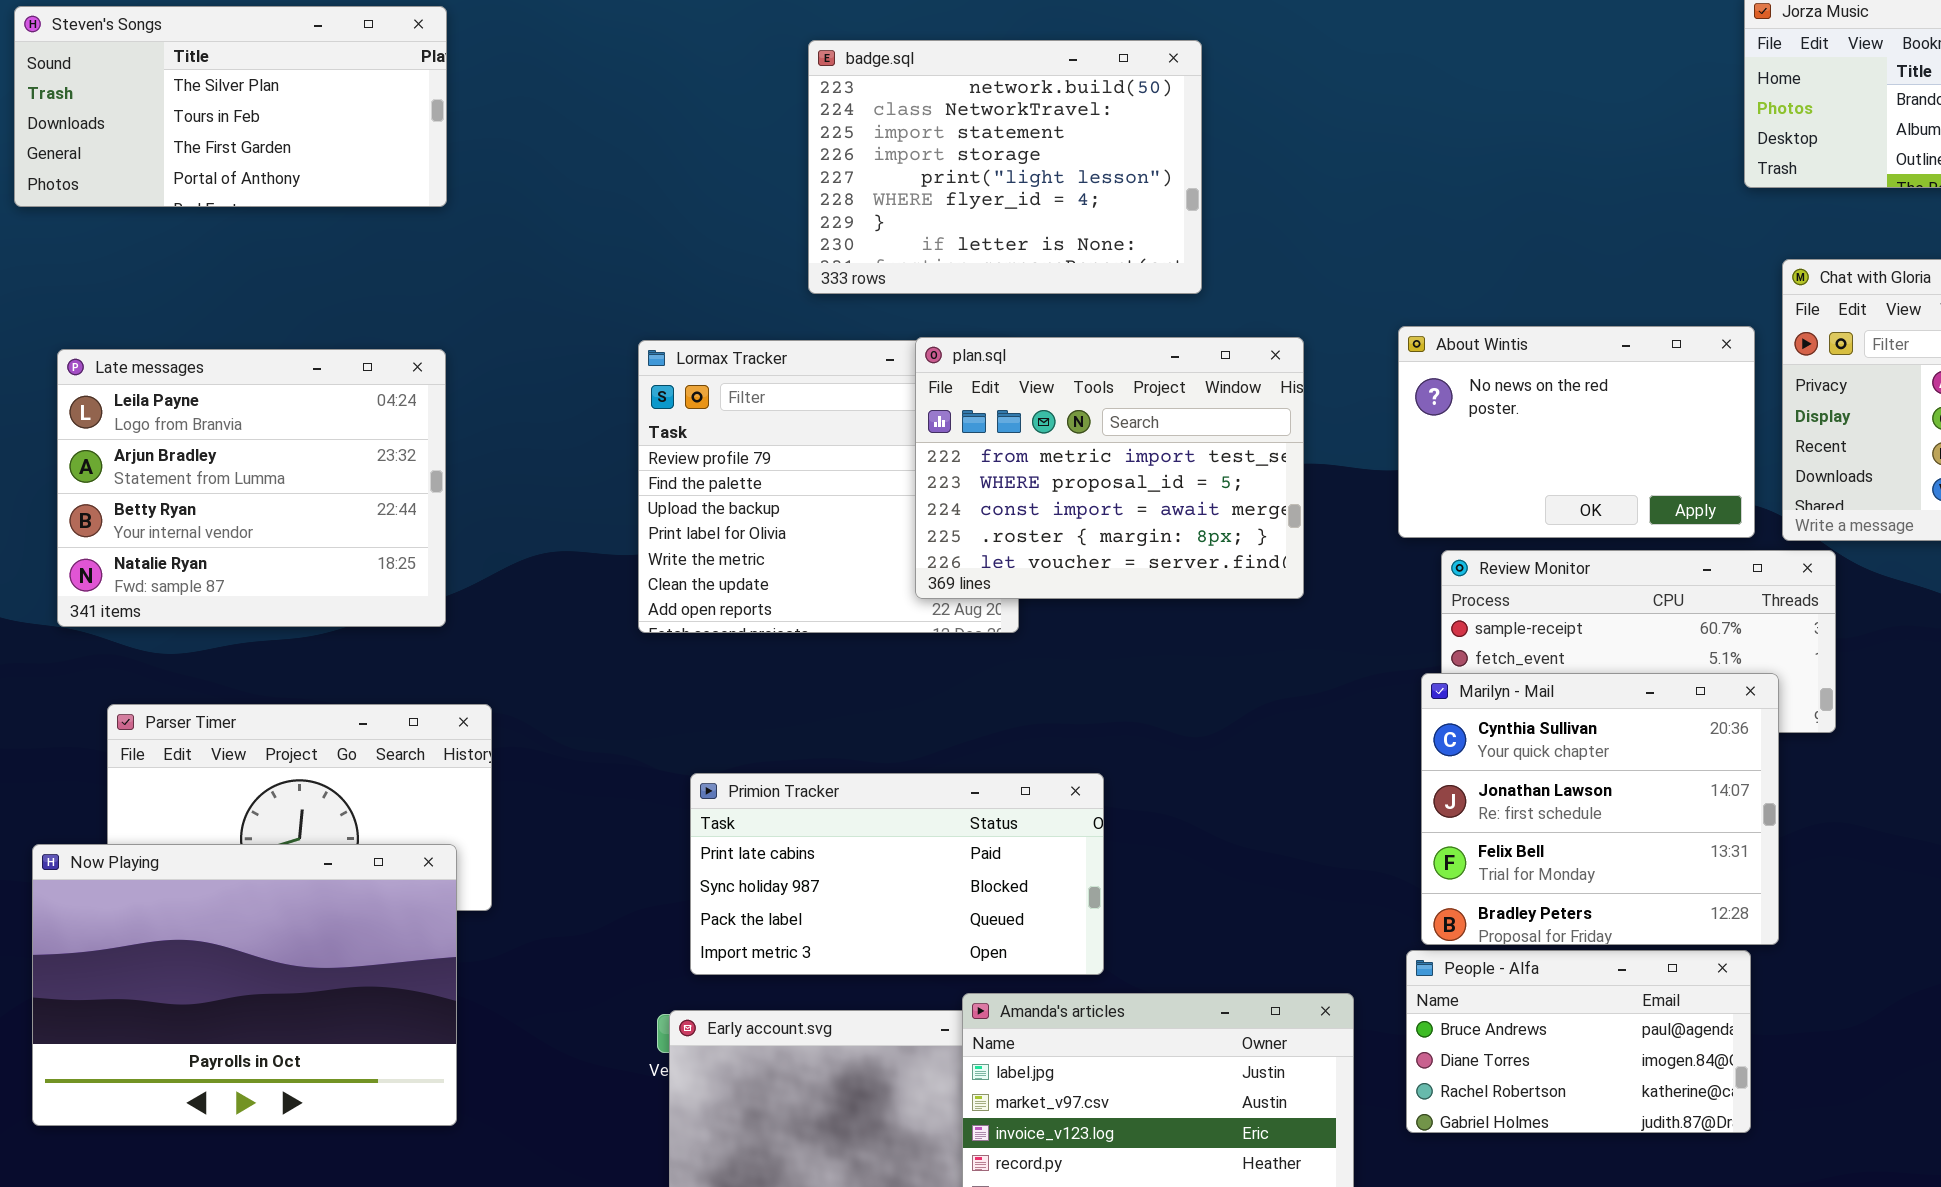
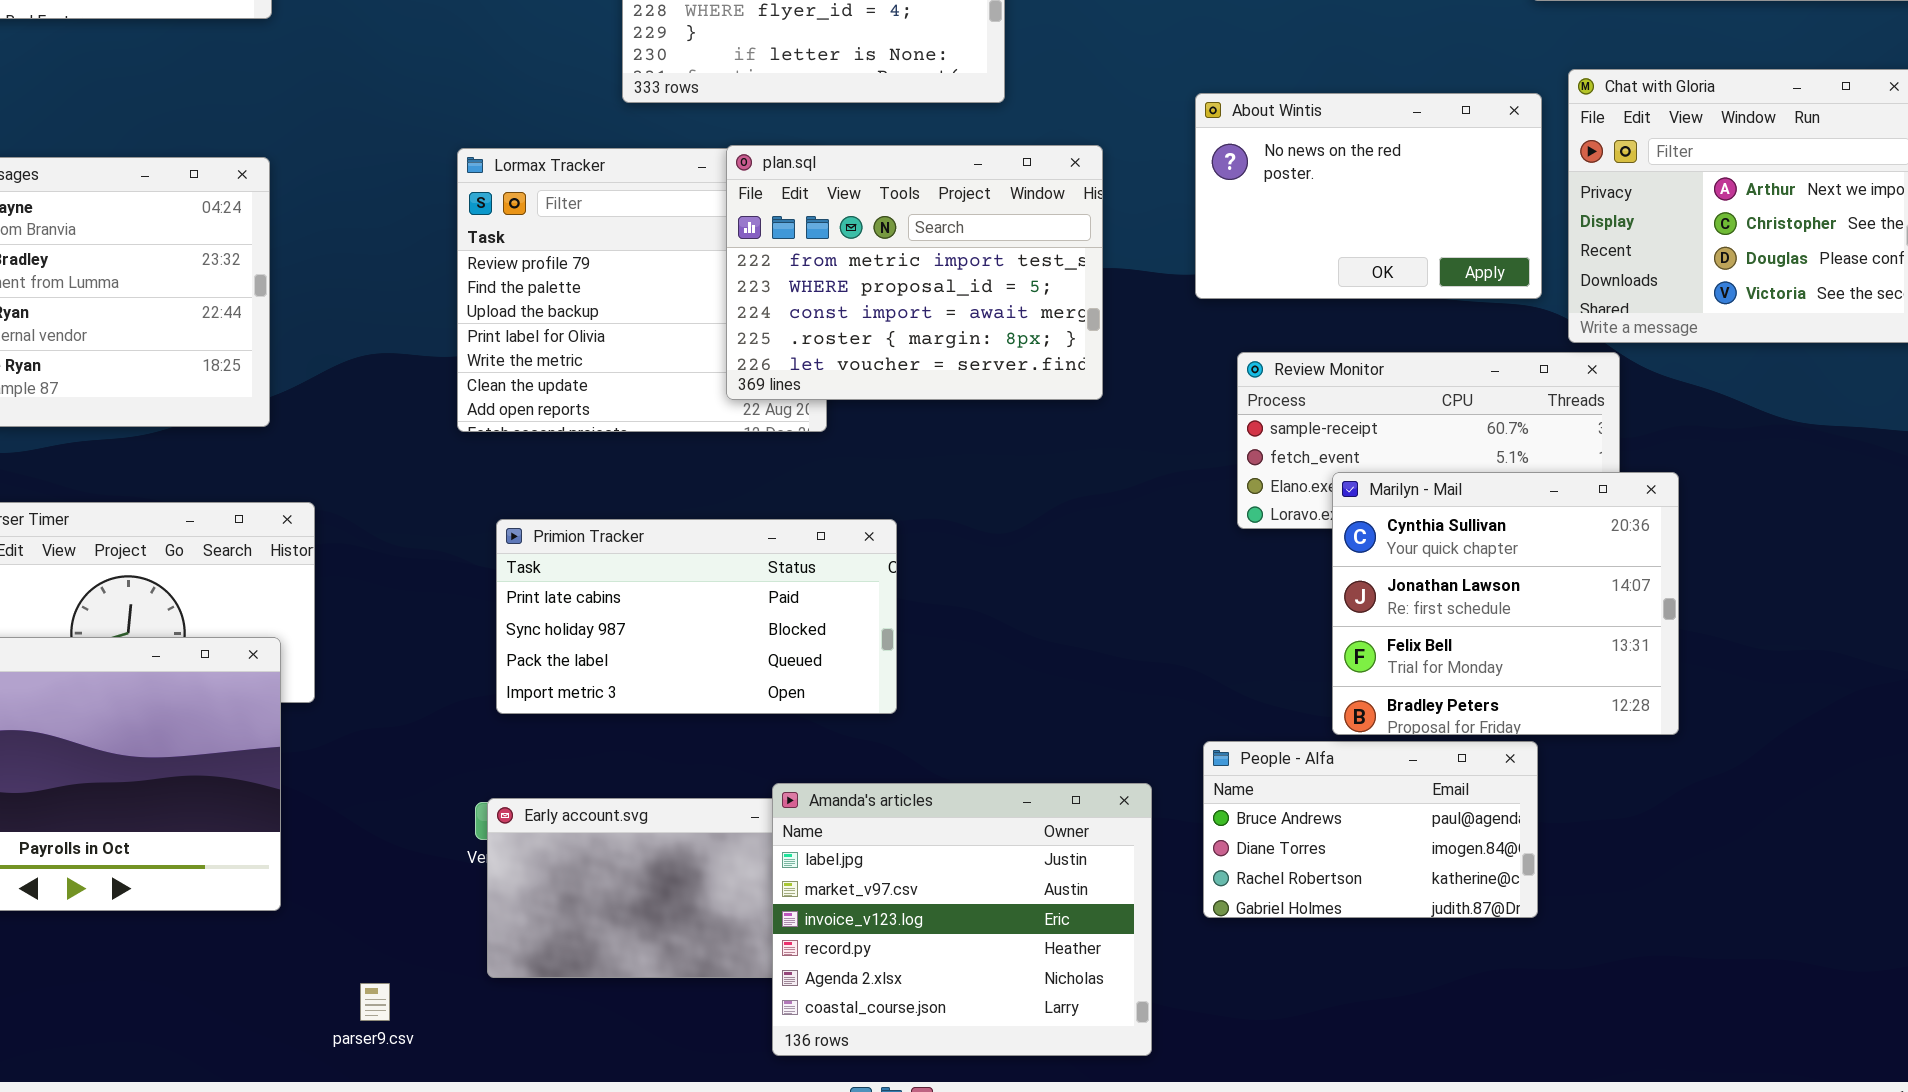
About Wintis: [1398,326,1755,538] -> [1195,93,1542,299], moved
Marilyn - Mail: [1421,673,1779,945] -> [1332,472,1679,735], moved
Primion Tracker: [690,773,1104,975] -> [496,519,897,714], moved

